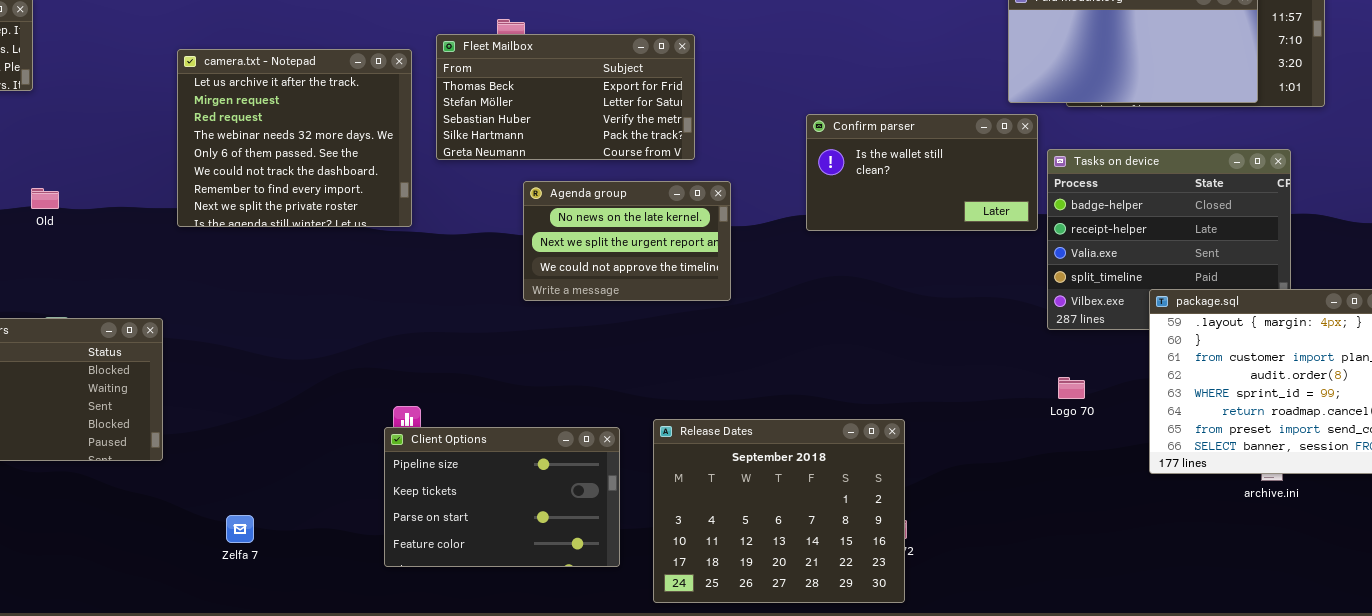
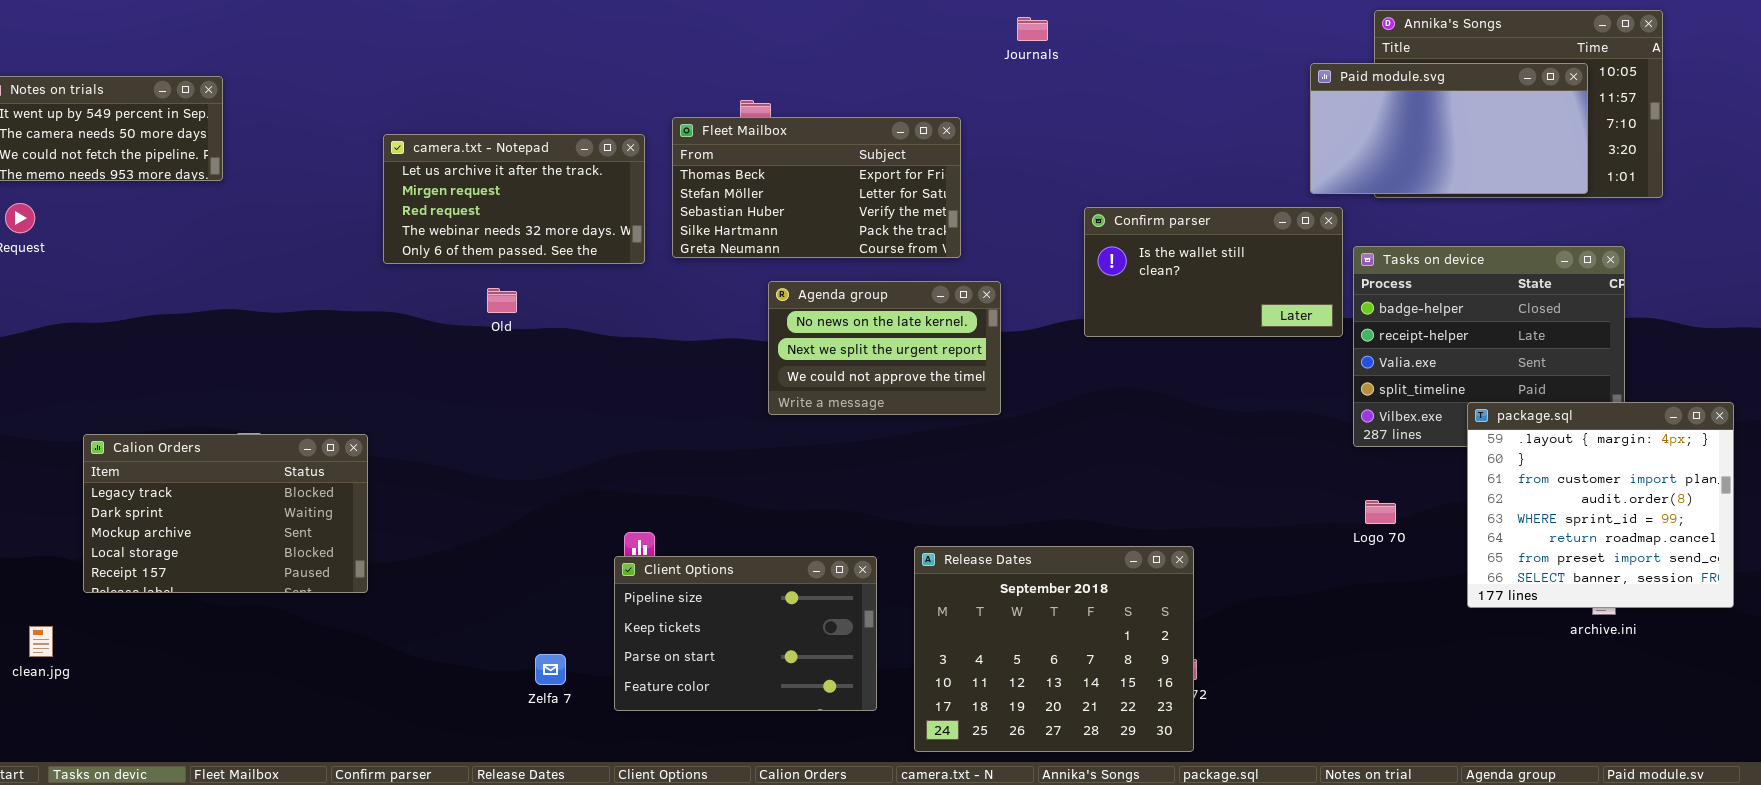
camera.txt - Notepad: [177,49,412,227] -> [383,134,645,264], resized
Old: [31,188,59,209] -> [487,288,517,313], moved
Zelfa 7: [226,515,254,543] -> [535,654,566,685], moved

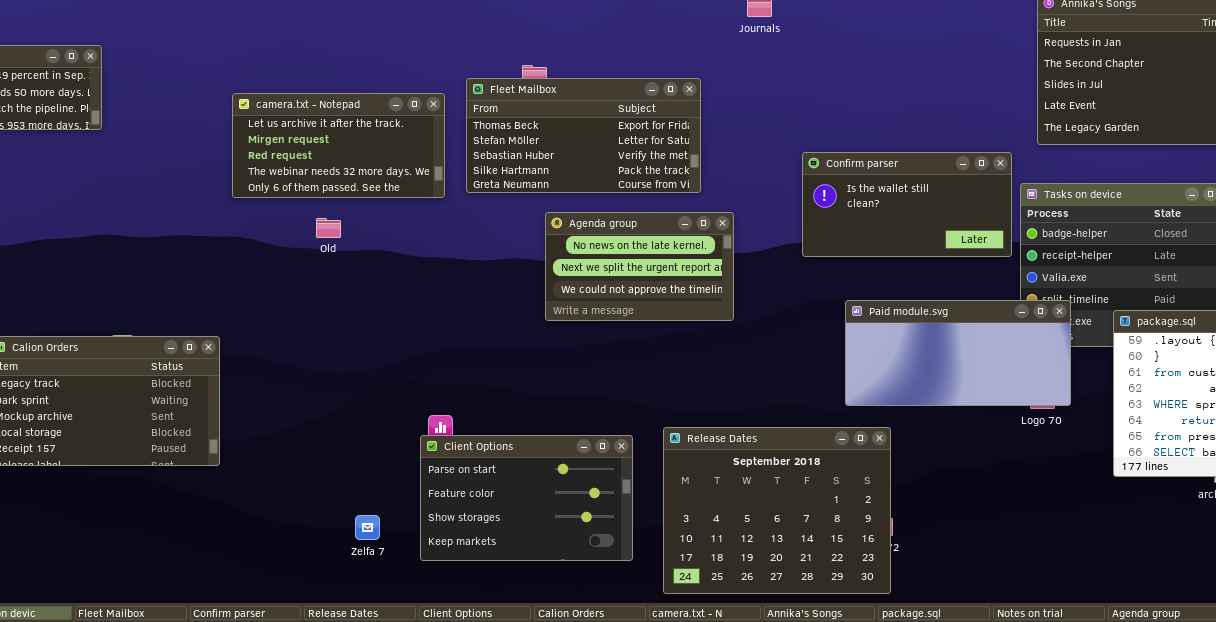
Paid module.svg: [1310,63,1588,194] -> [845,300,1071,406], moved
Client Options: [614,556,877,711] -> [420,435,633,561], scrolled down 2 rows

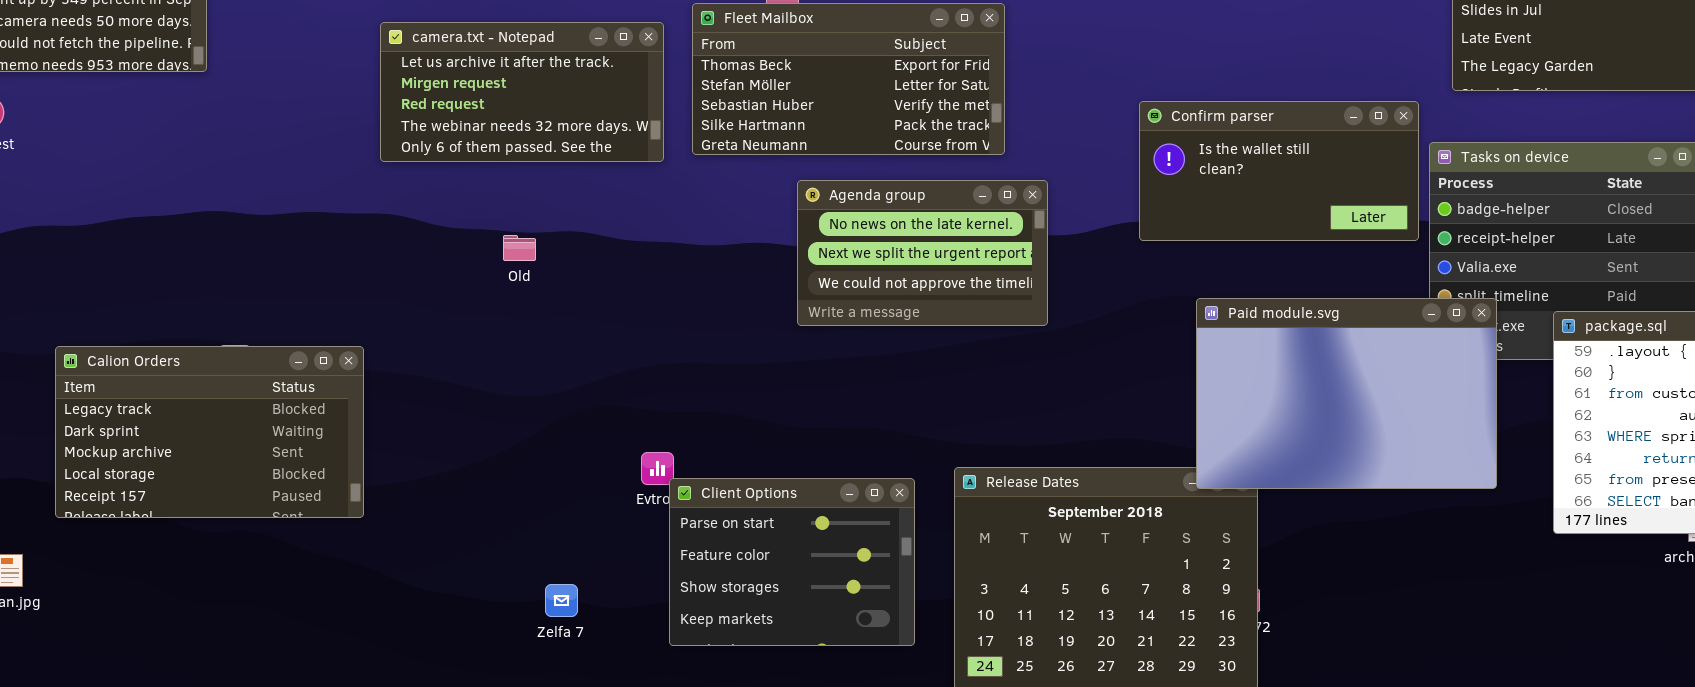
Old: [316,218,341,238] -> [503,235,536,261], moved
Paid module.svg: [845,300,1071,406] -> [1196,298,1497,489], resized
Client Options: [420,435,633,561] -> [669,478,915,646], resized

